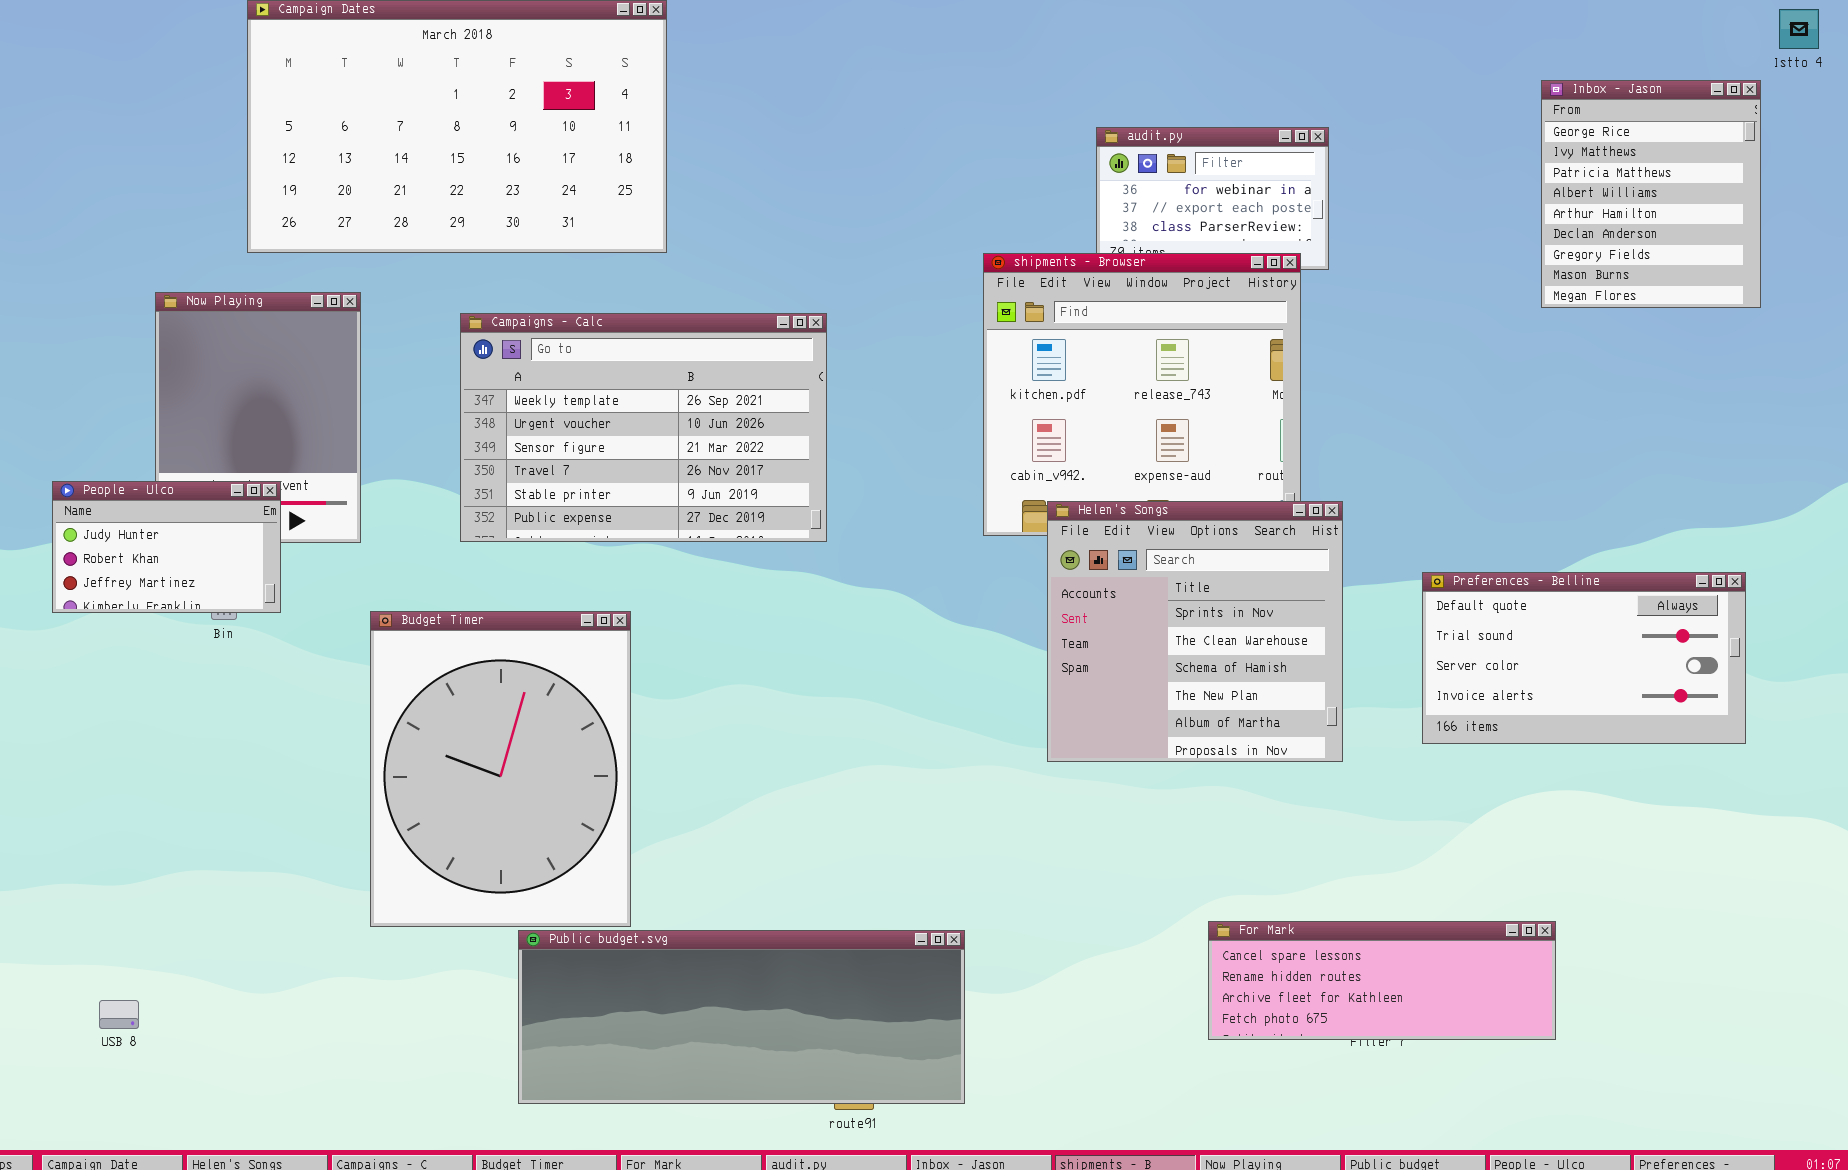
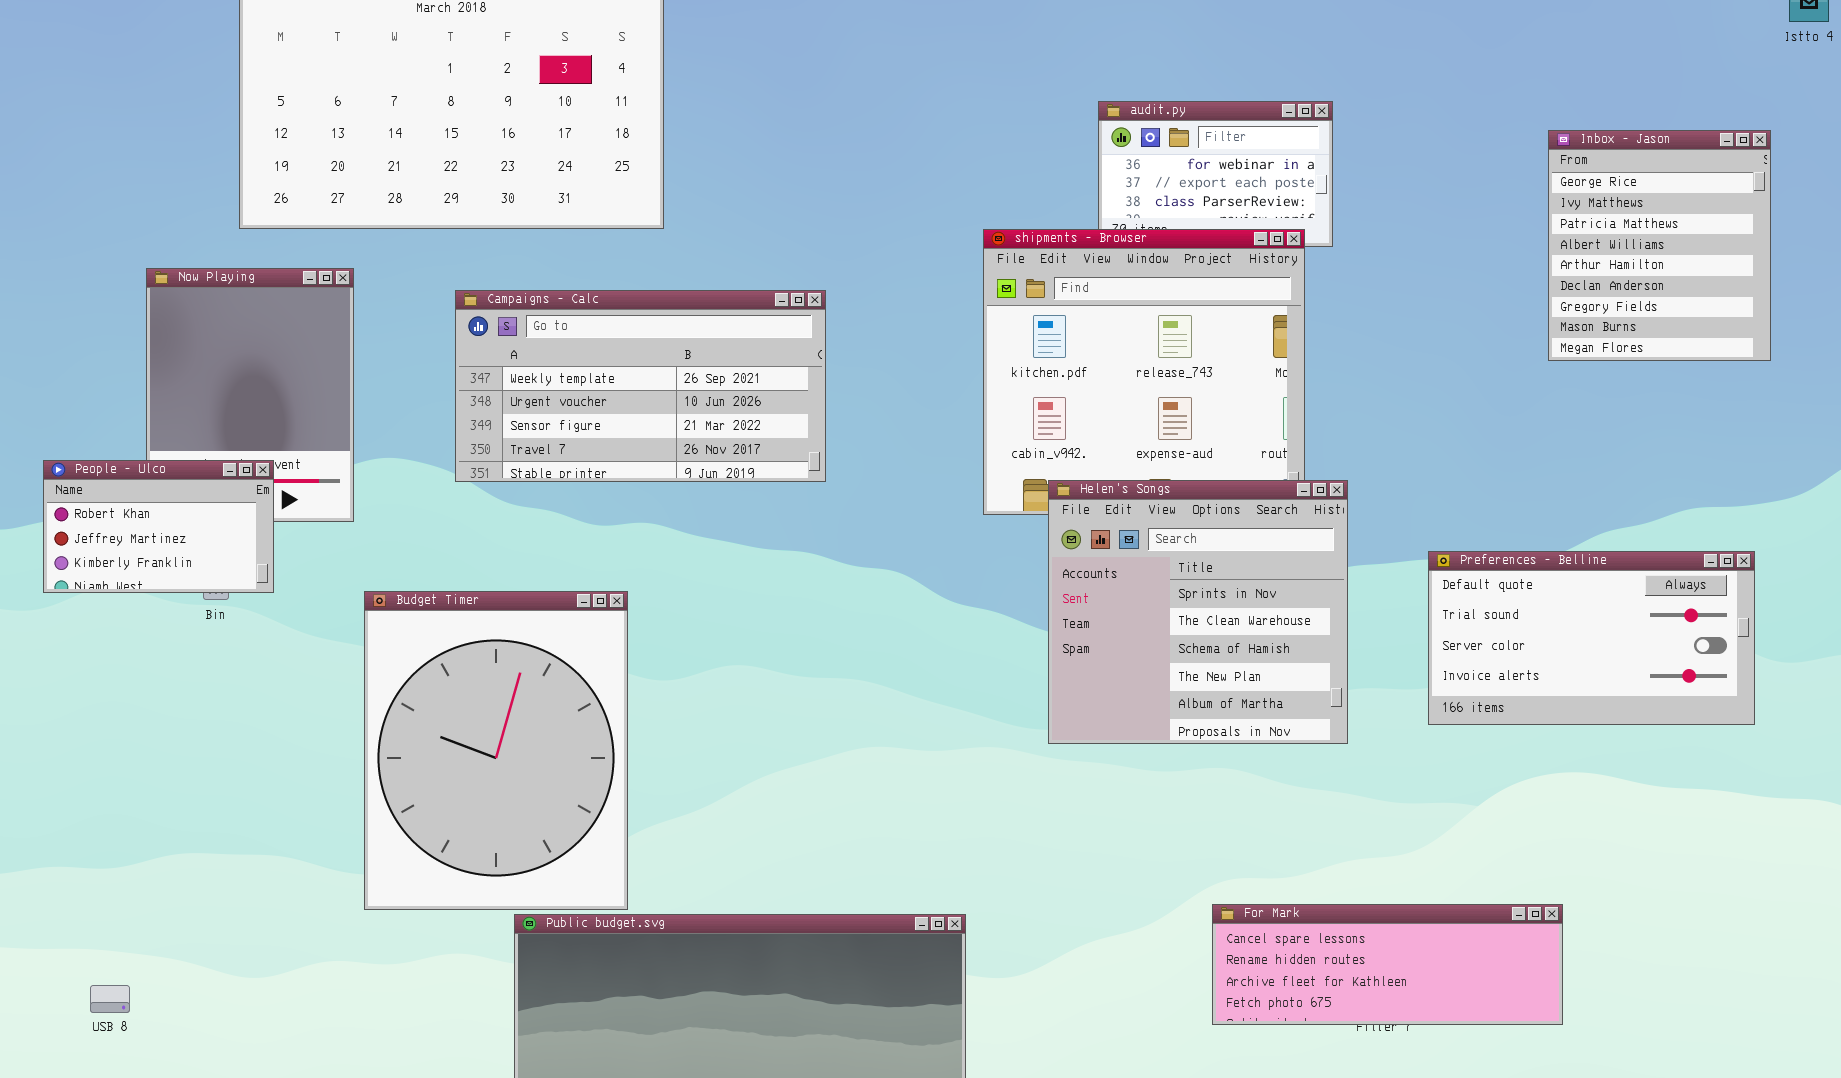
Inbox - Jason: [1541,80,1761,308] -> [1548,130,1771,361], moved
Campaigns - Calc: [460,313,827,542] -> [455,290,826,482], resized
People - Ulco: [52,481,281,613] -> [43,460,274,593], scrolled down 1 row

